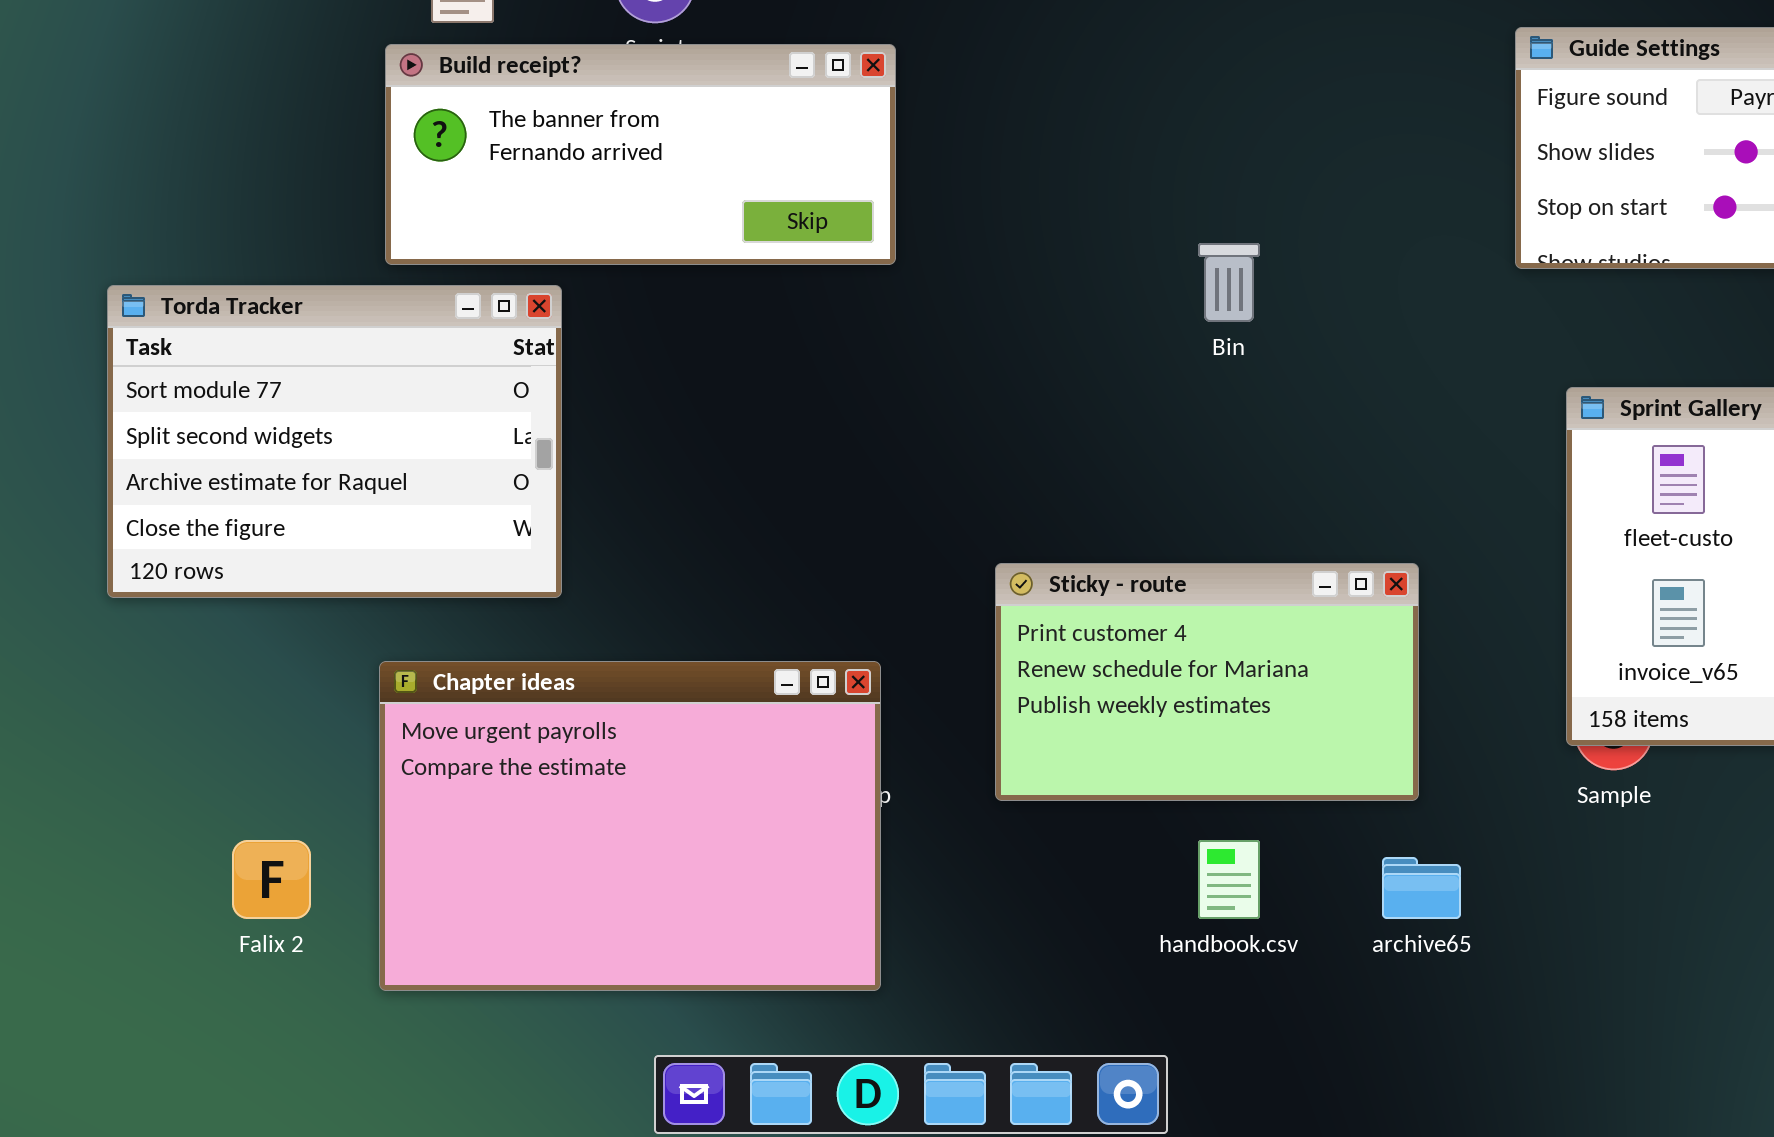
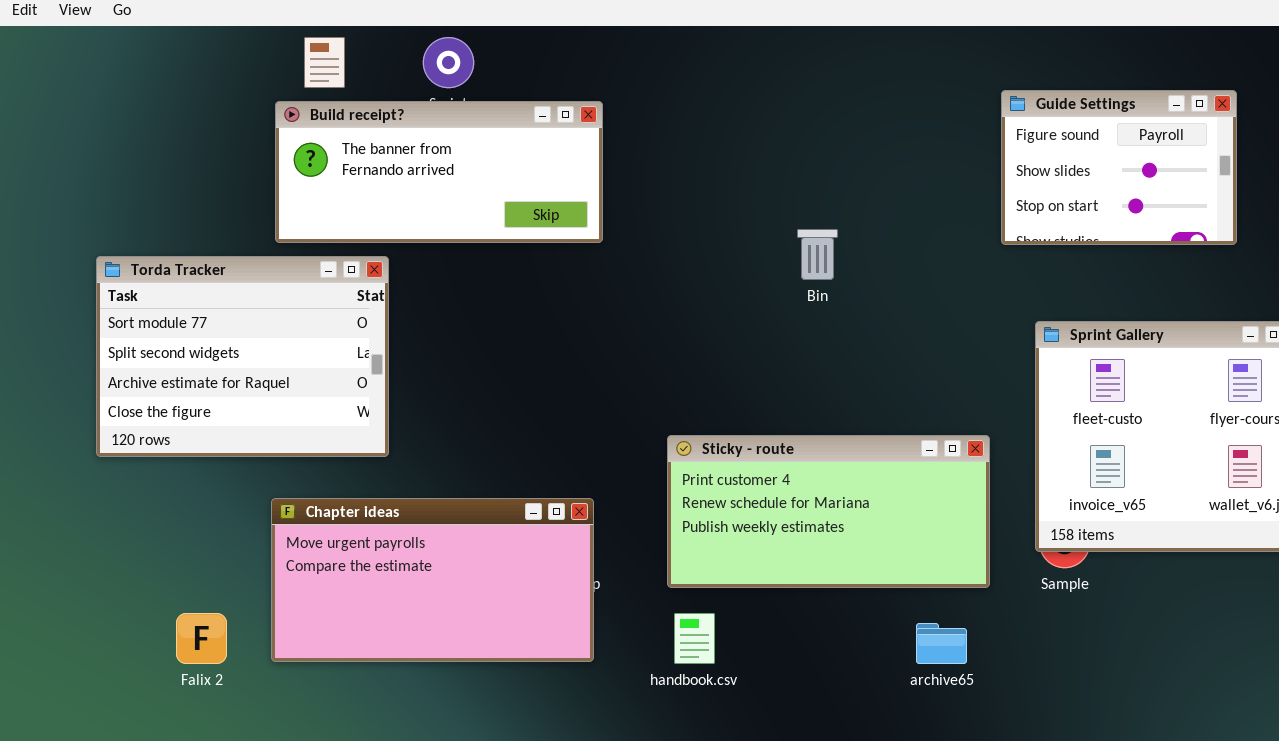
Sticky - route: [995,563,1419,801] -> [667,435,990,588], resized
Chapter ideas: [379,661,881,991] -> [271,498,594,662], resized
handbook.csv: [1198,840,1260,919] -> [674,613,715,664], moved

